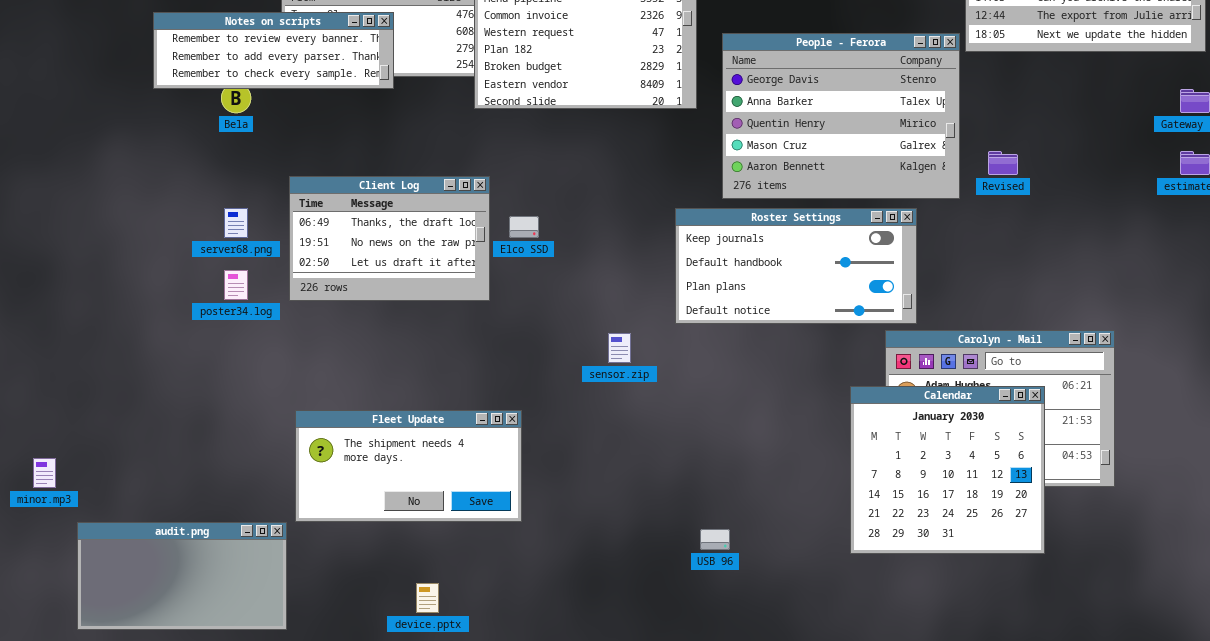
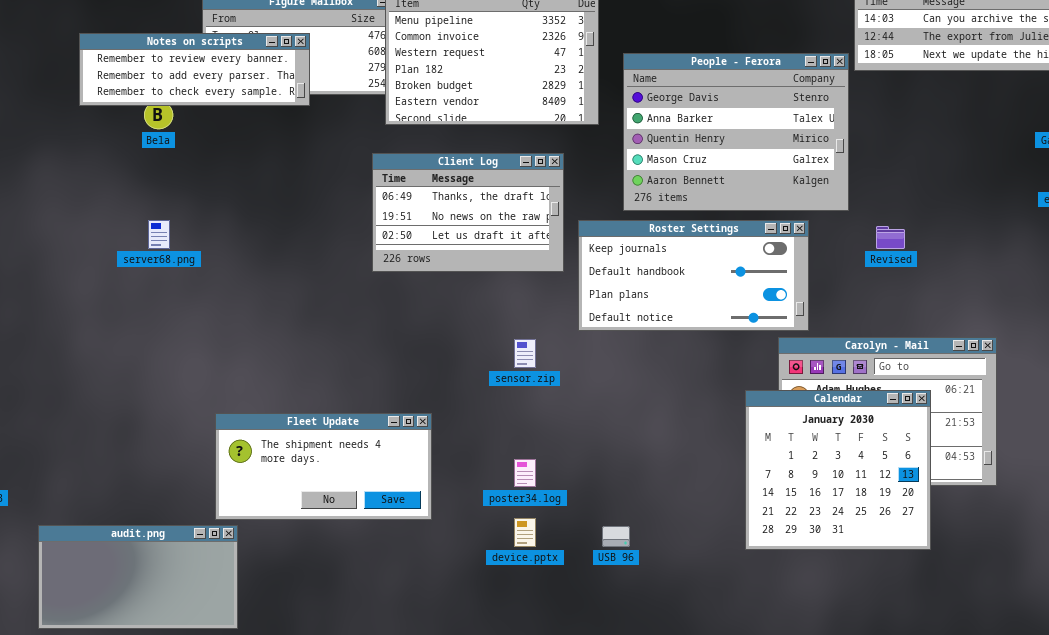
Revised: [988,151,1018,175] -> [876,226,905,249], moved
Client Log: [289,176,490,301] -> [372,153,564,272], moved
poster34.log: [224,270,248,300] -> [514,459,536,487], moved
audit.png: [77,522,287,630] -> [38,525,238,629], moved
device.pptx: [416,583,439,613] -> [514,518,536,547], moved

